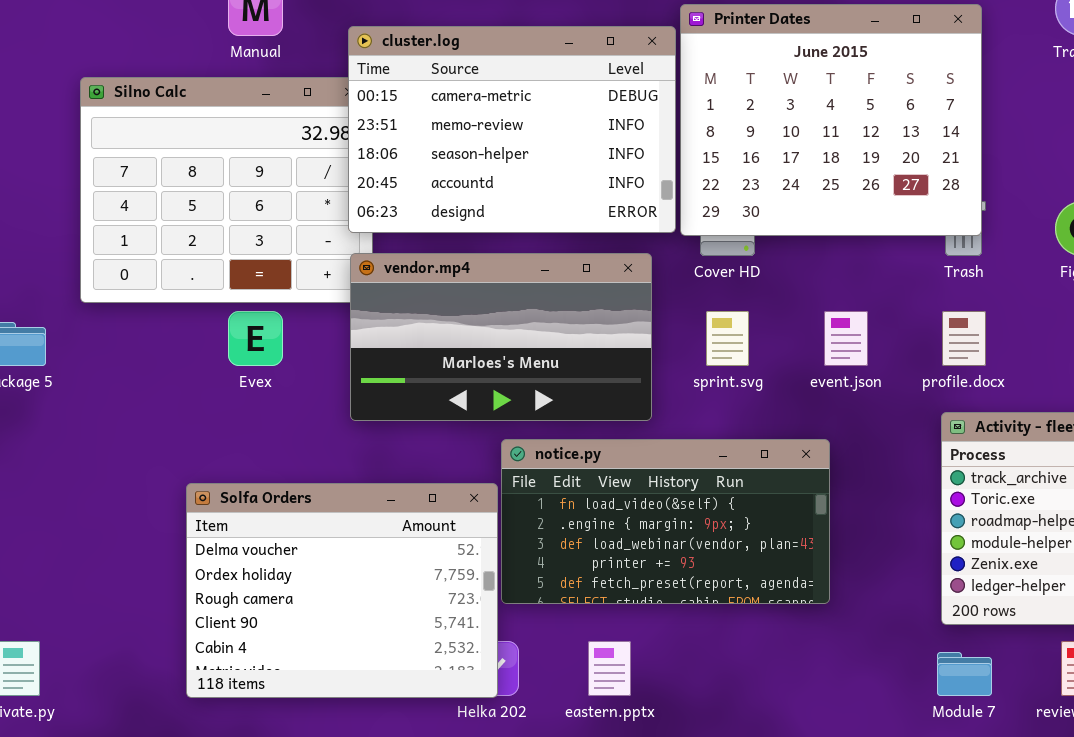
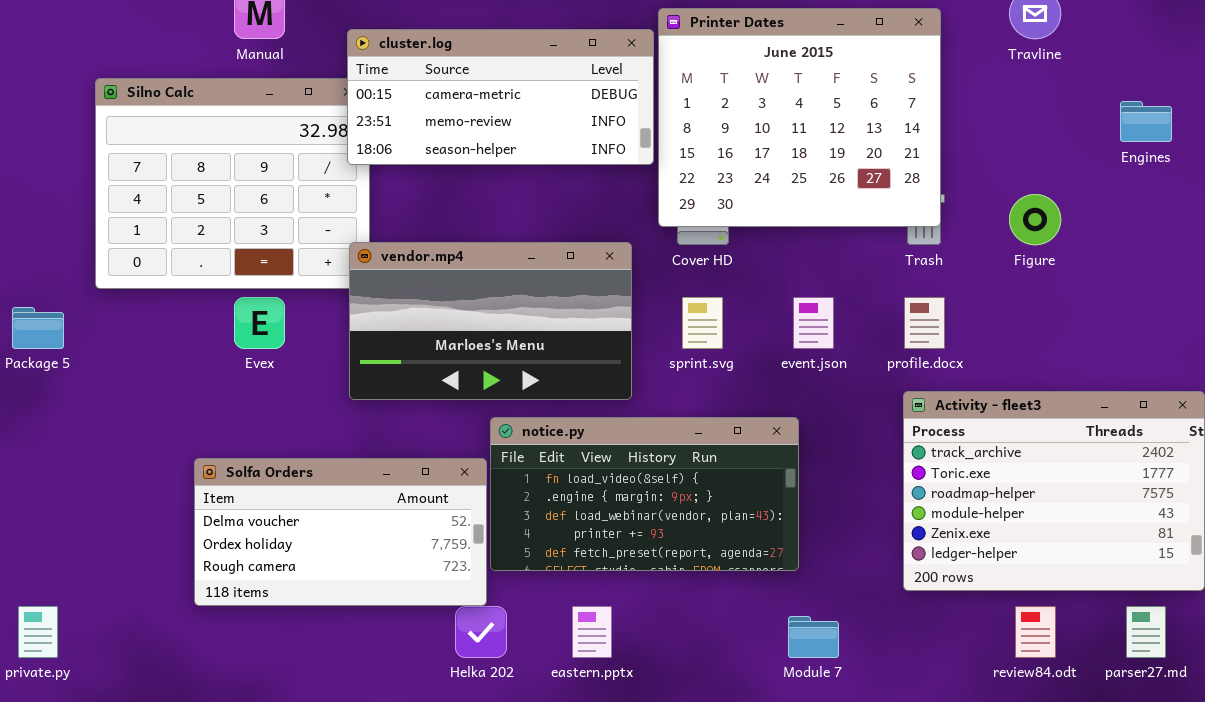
cluster.log: [348,26,676,233] -> [347,29,654,165], resized
Solfa Orders: [186,483,498,698] -> [194,458,487,606], resized
Module 7: [937,652,992,696] -> [788,616,839,658], moved

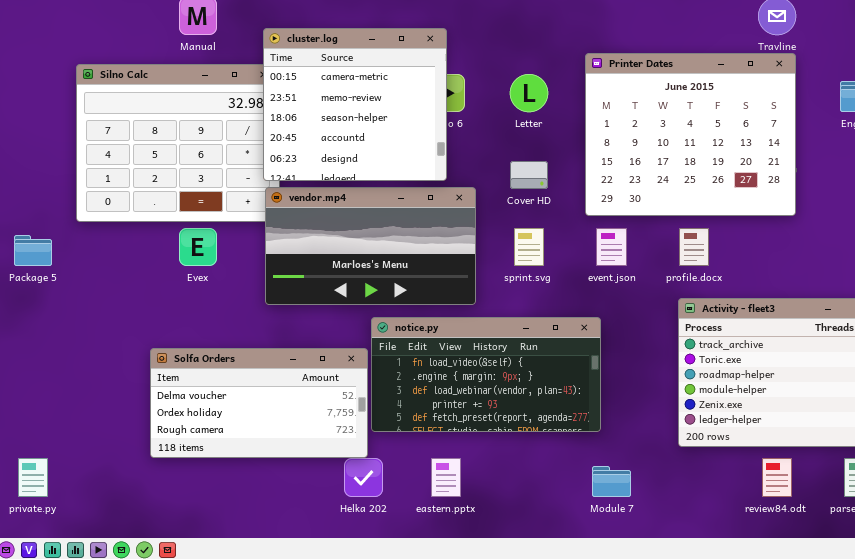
Printer Dates: [658,8,941,227] -> [585,53,796,216], moved
cluster.log: [347,29,654,165] -> [263,28,447,181], resized

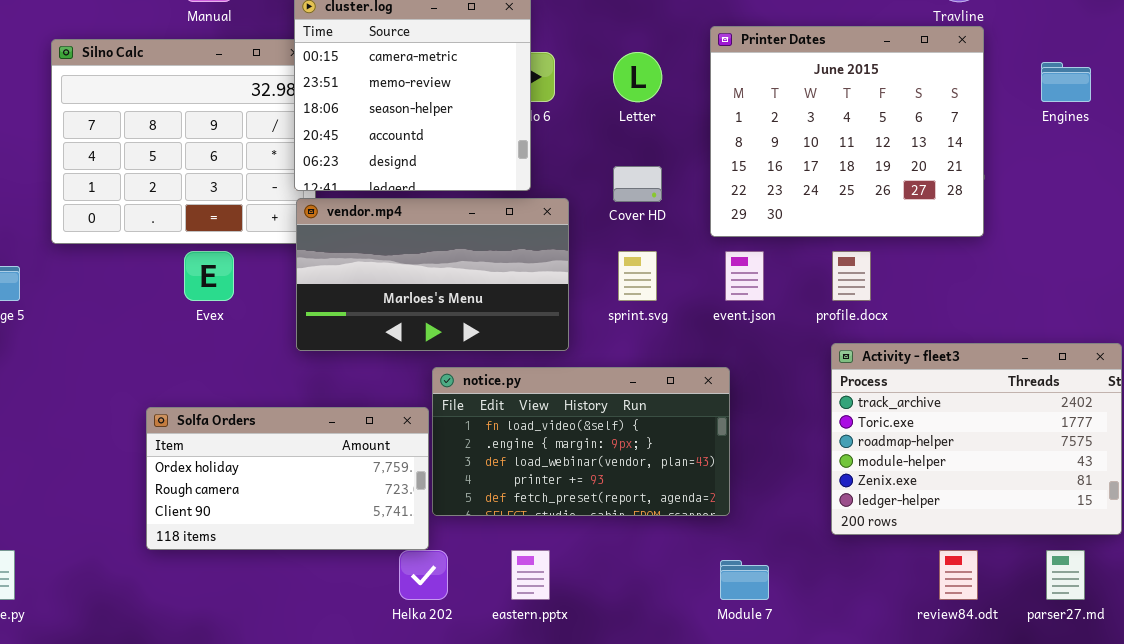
Solfa Orders: [150,348,368,458] -> [146,407,429,550], scrolled down 1 row

